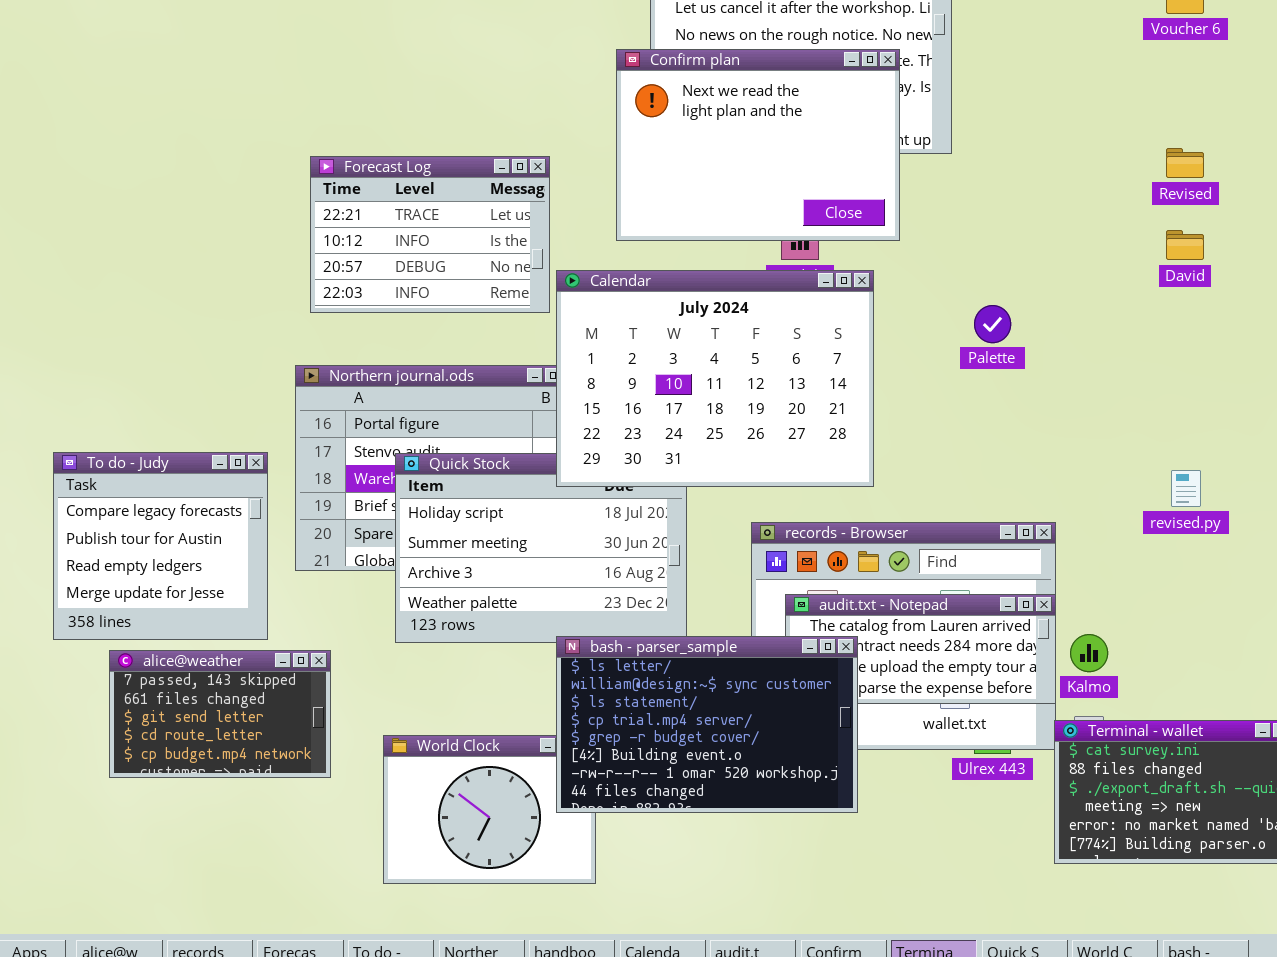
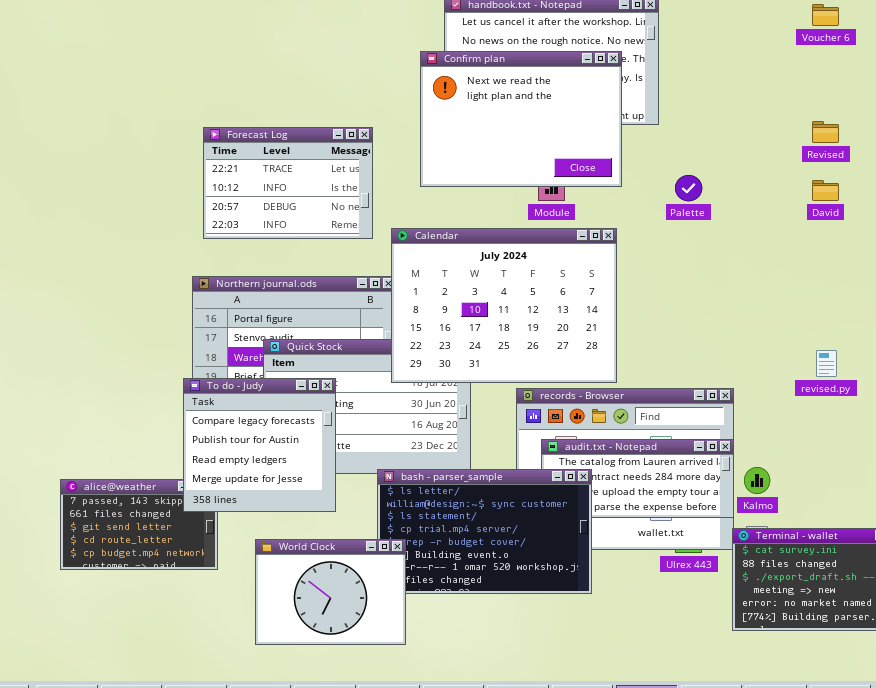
Calendar: [556,270,874,487] -> [391,228,617,383], moved
Palette: [974,305,1011,343] -> [675,175,702,201], moved
To do - Judy: [53,452,268,640] -> [183,378,336,512], moved
World Clock: [383,735,596,884] -> [255,539,406,645], raised

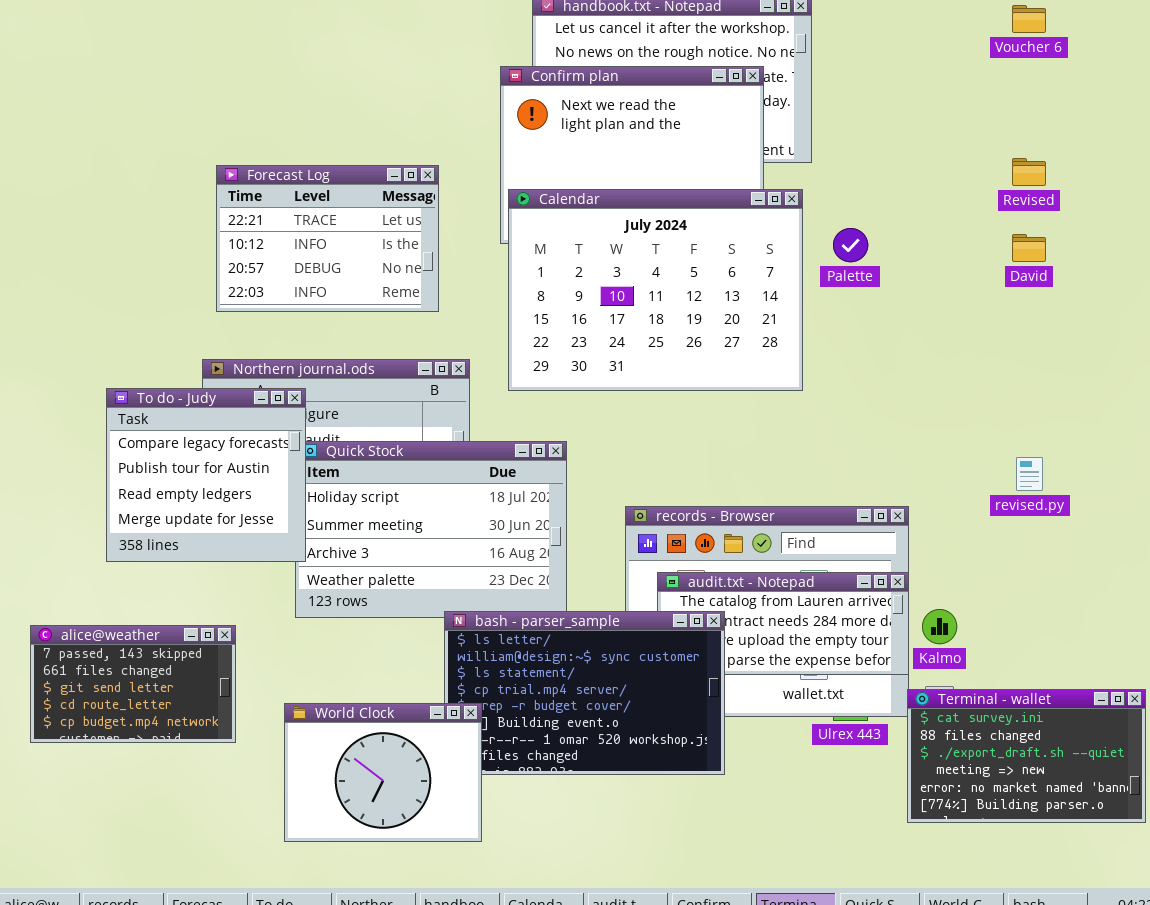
Calendar: [391,228,617,383] -> [508,189,803,391], moved
To do - Judy: [183,378,336,512] -> [106,388,306,562], moved

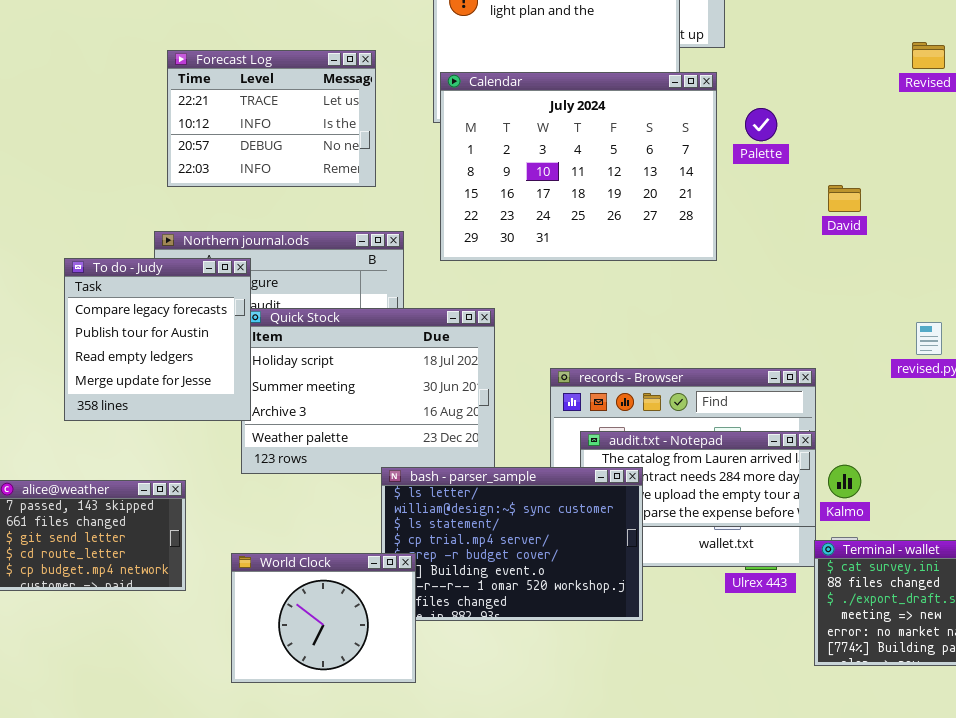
David: [1012,234,1046,262] -> [828,185,861,212], moved

